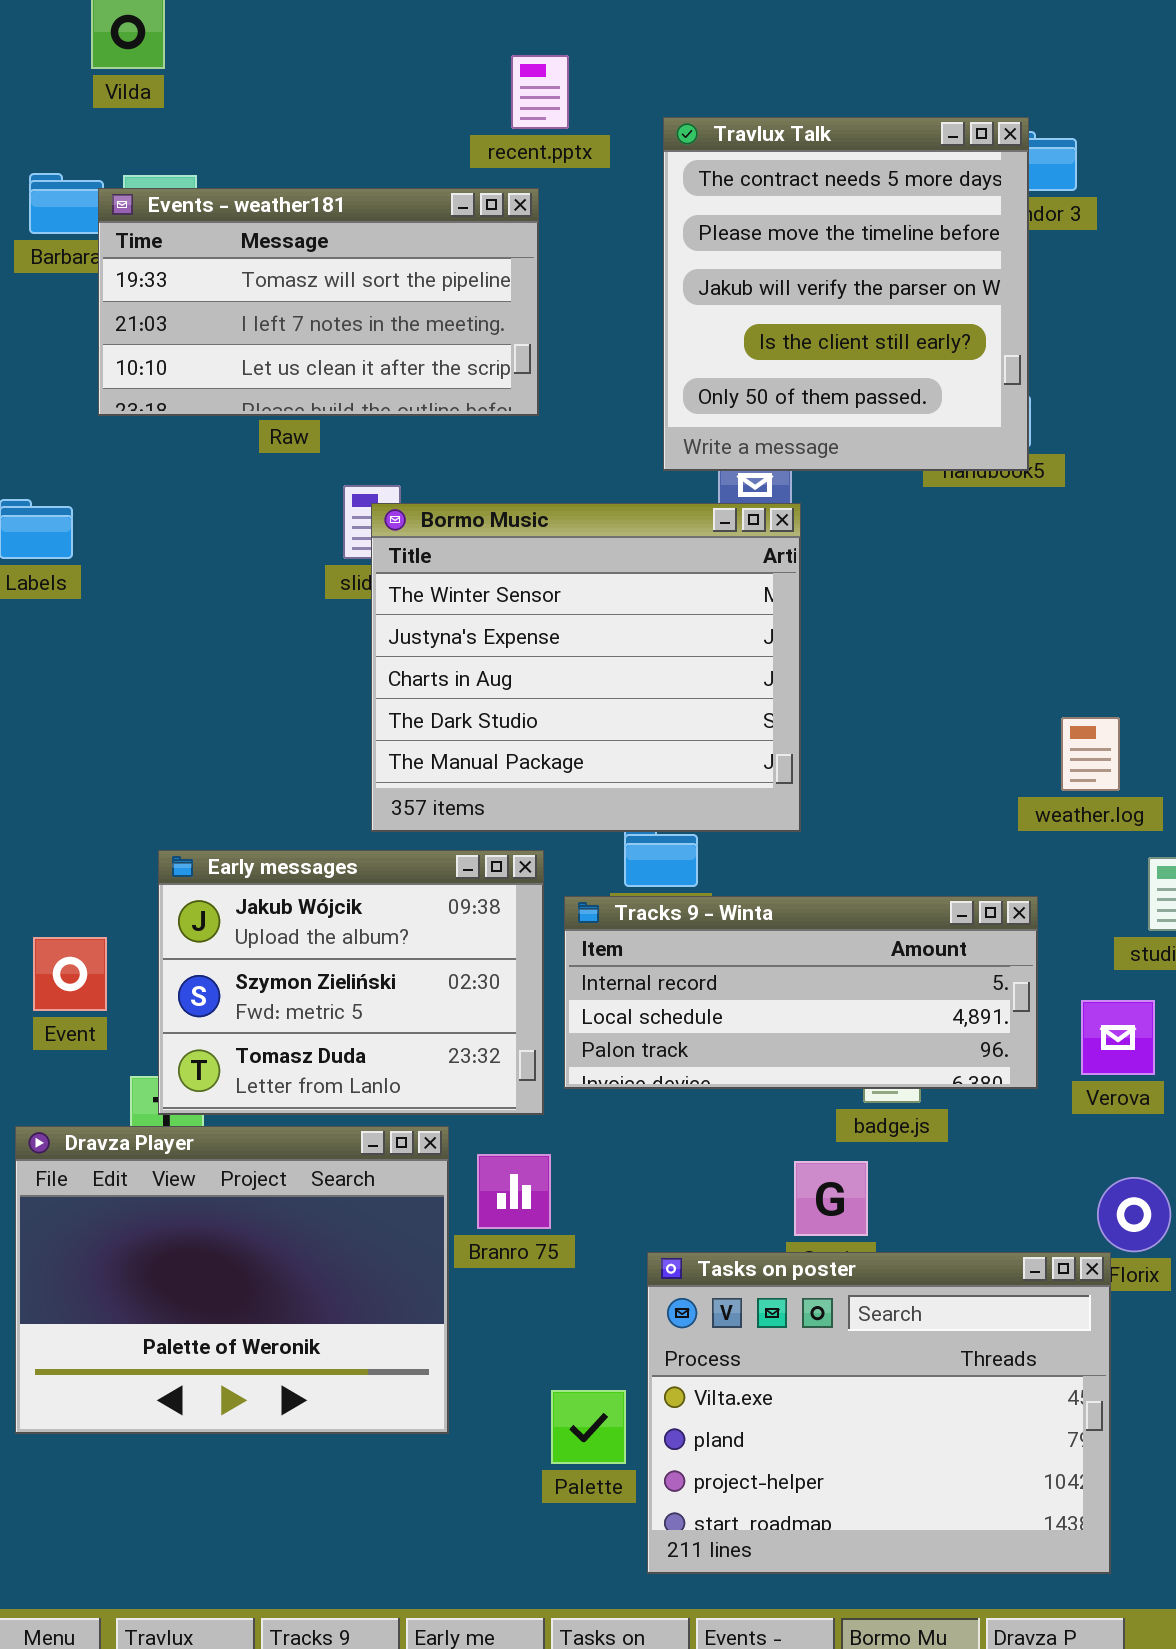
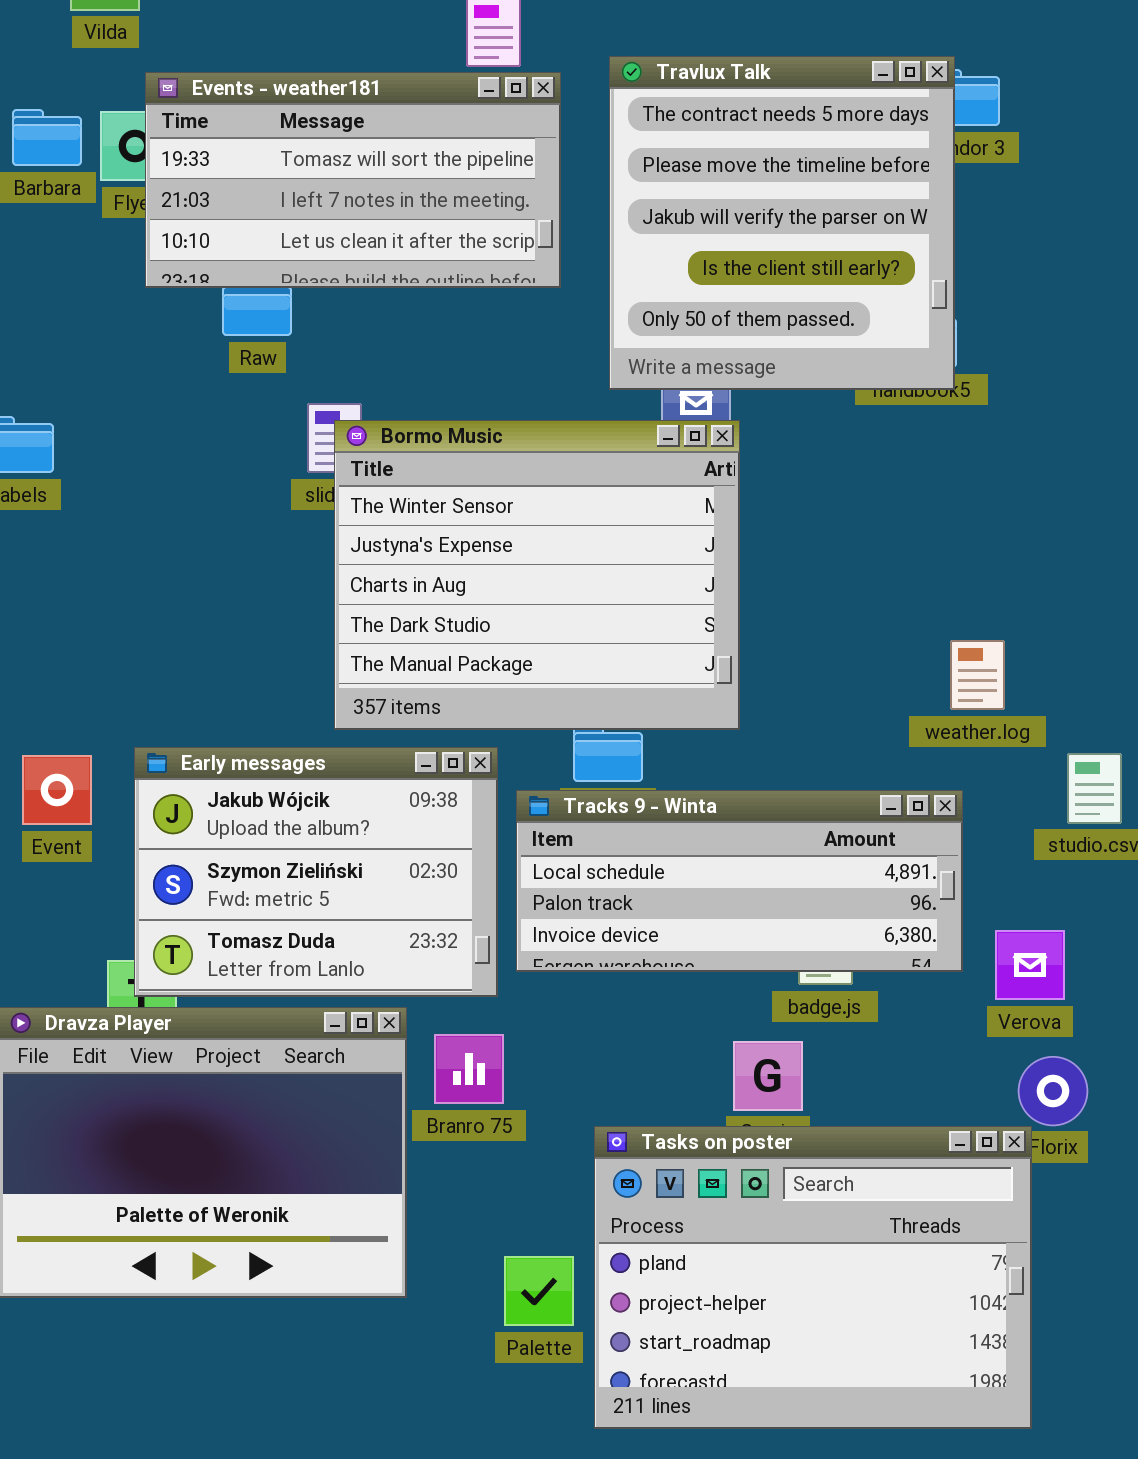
Events - weather181: [98,188,539,416] -> [145,72,561,288], moved
weather.log: [1061,717,1120,791] -> [950,640,1005,710], moved
Tracks 9 - Winta: [564,896,1038,1089] -> [516,790,963,972], scrolled down 1 row
Event: [33,937,107,1011] -> [22,755,92,825], moved
Verova: [1081,1000,1155,1075] -> [995,930,1065,1000], moved
Tasks on poster: [647,1252,1111,1574] -> [594,1126,1032,1429], scrolled down 1 row

